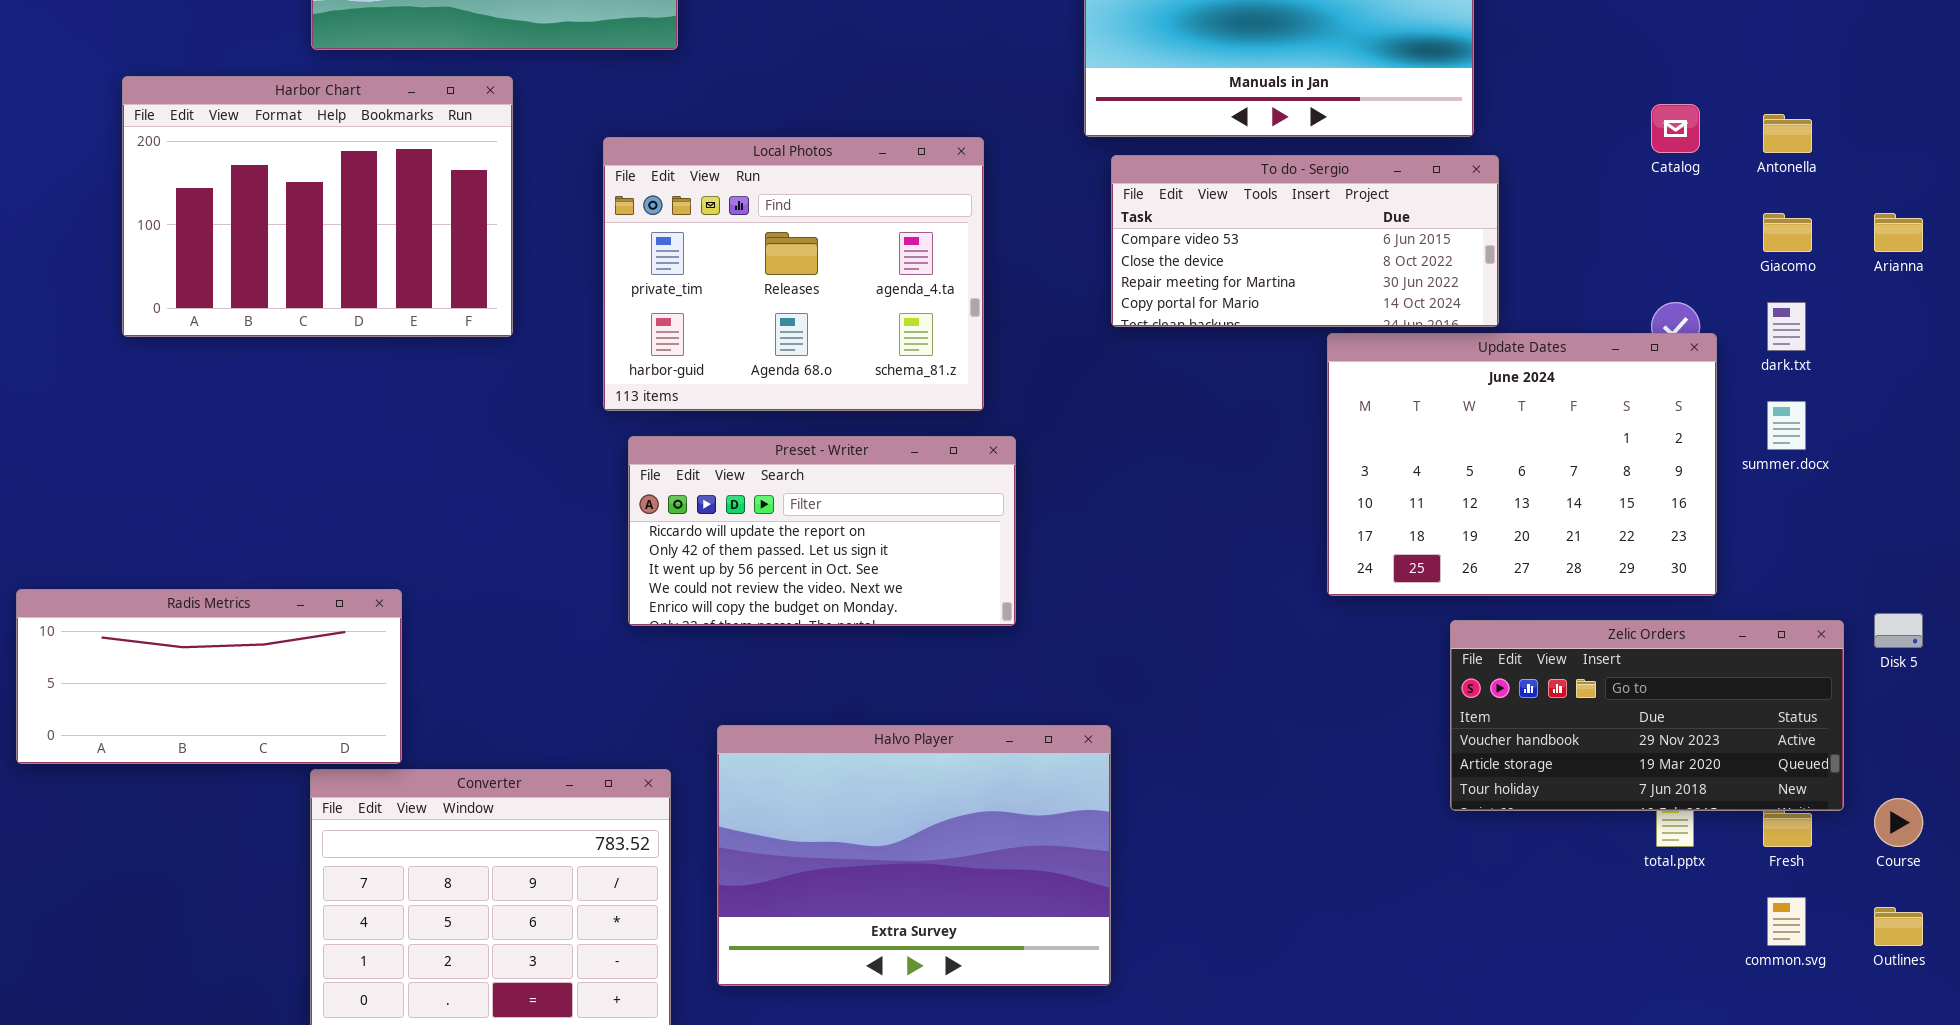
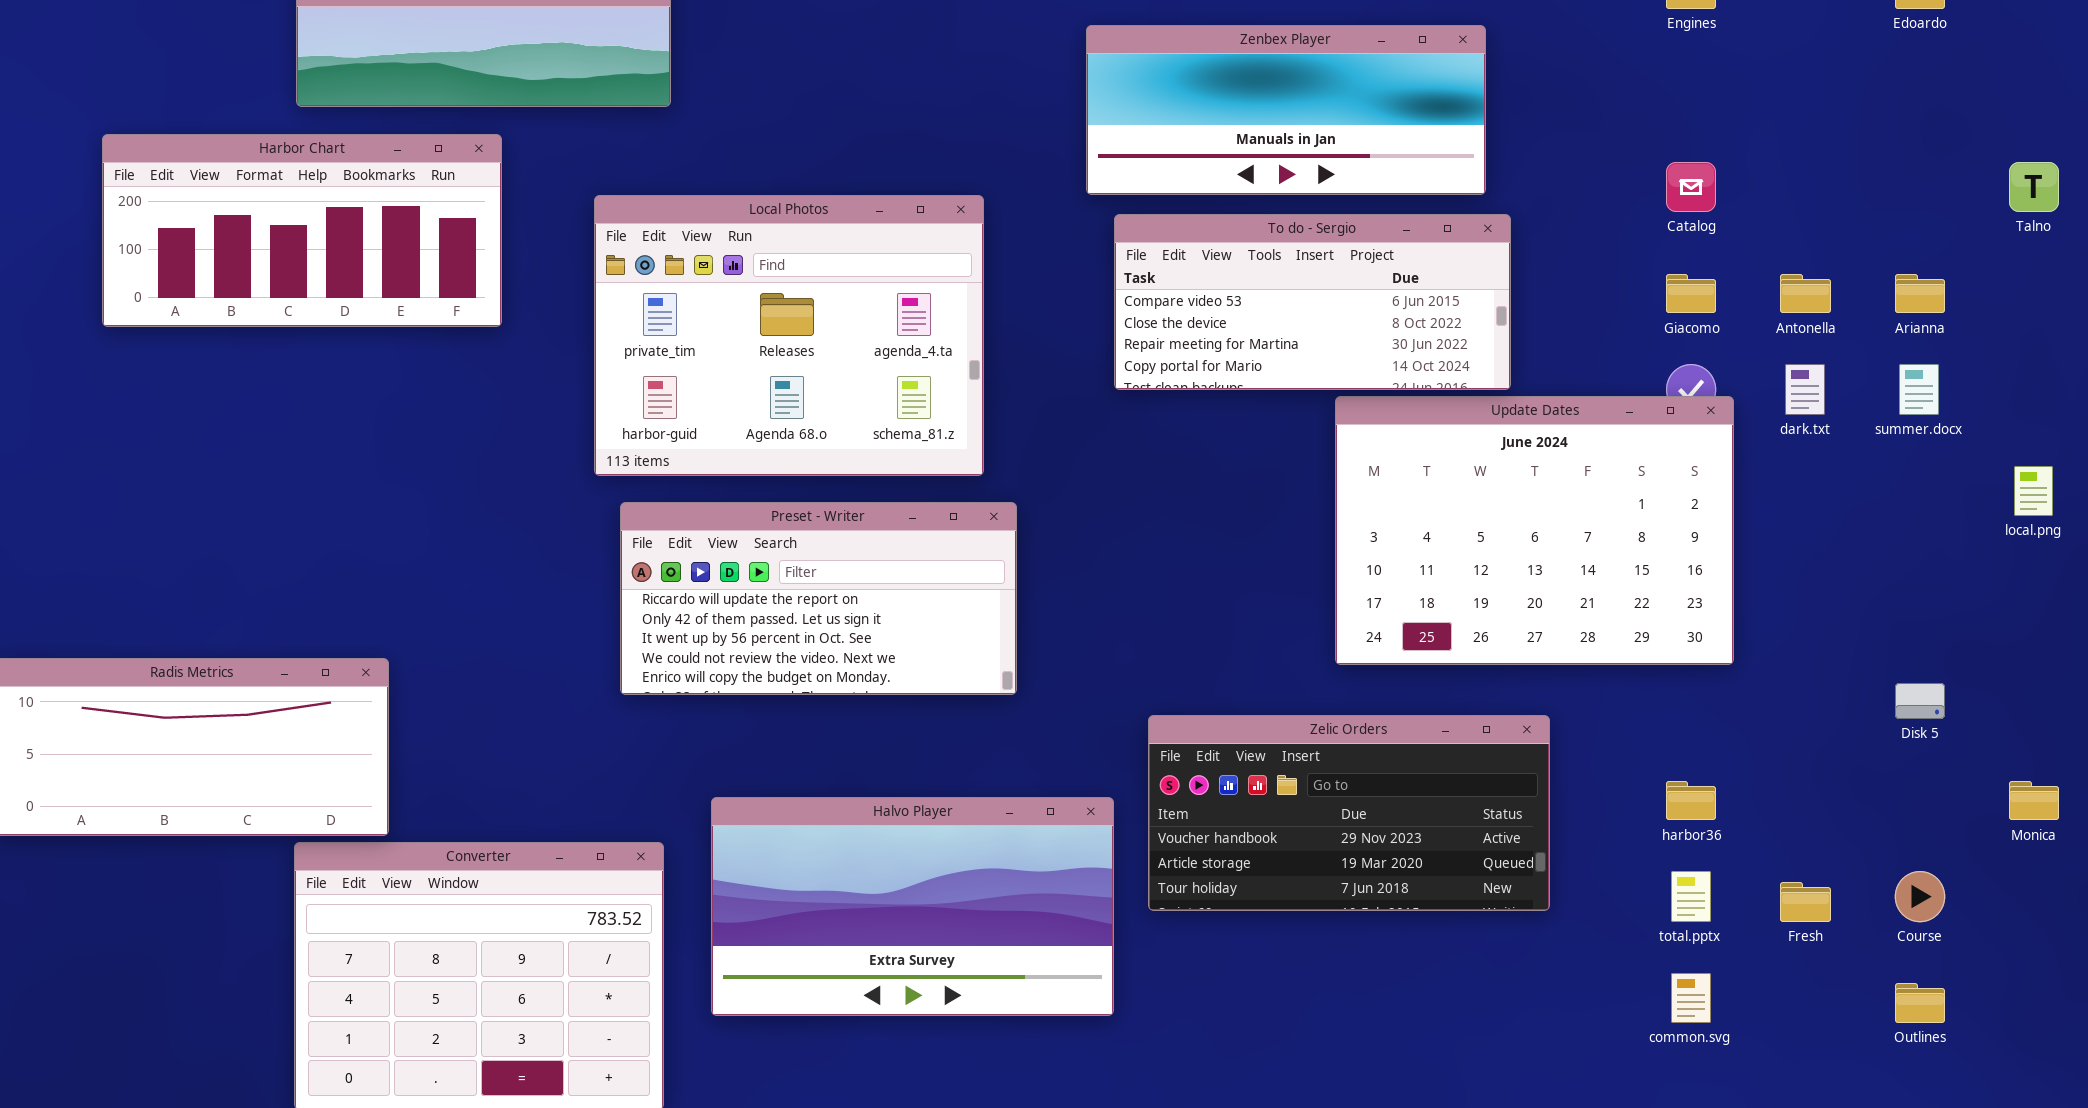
Harbor Chart: [122,76,513,337] -> [102,134,502,327], resized
Antonella: [1763,114,1812,153] -> [1780,274,1831,313], moved
Giacomo: [1763,213,1812,252] -> [1666,274,1716,313], moved
summer.docx: [1767,401,1806,450] -> [1899,364,1939,415], moved
Zelic Orders: [1450,620,1844,811] -> [1148,715,1550,911], moved
Halvo Player: [717,725,1111,986] -> [711,797,1114,1016], resized
common.svg: [1767,897,1806,946] -> [1671,973,1711,1023], moved

